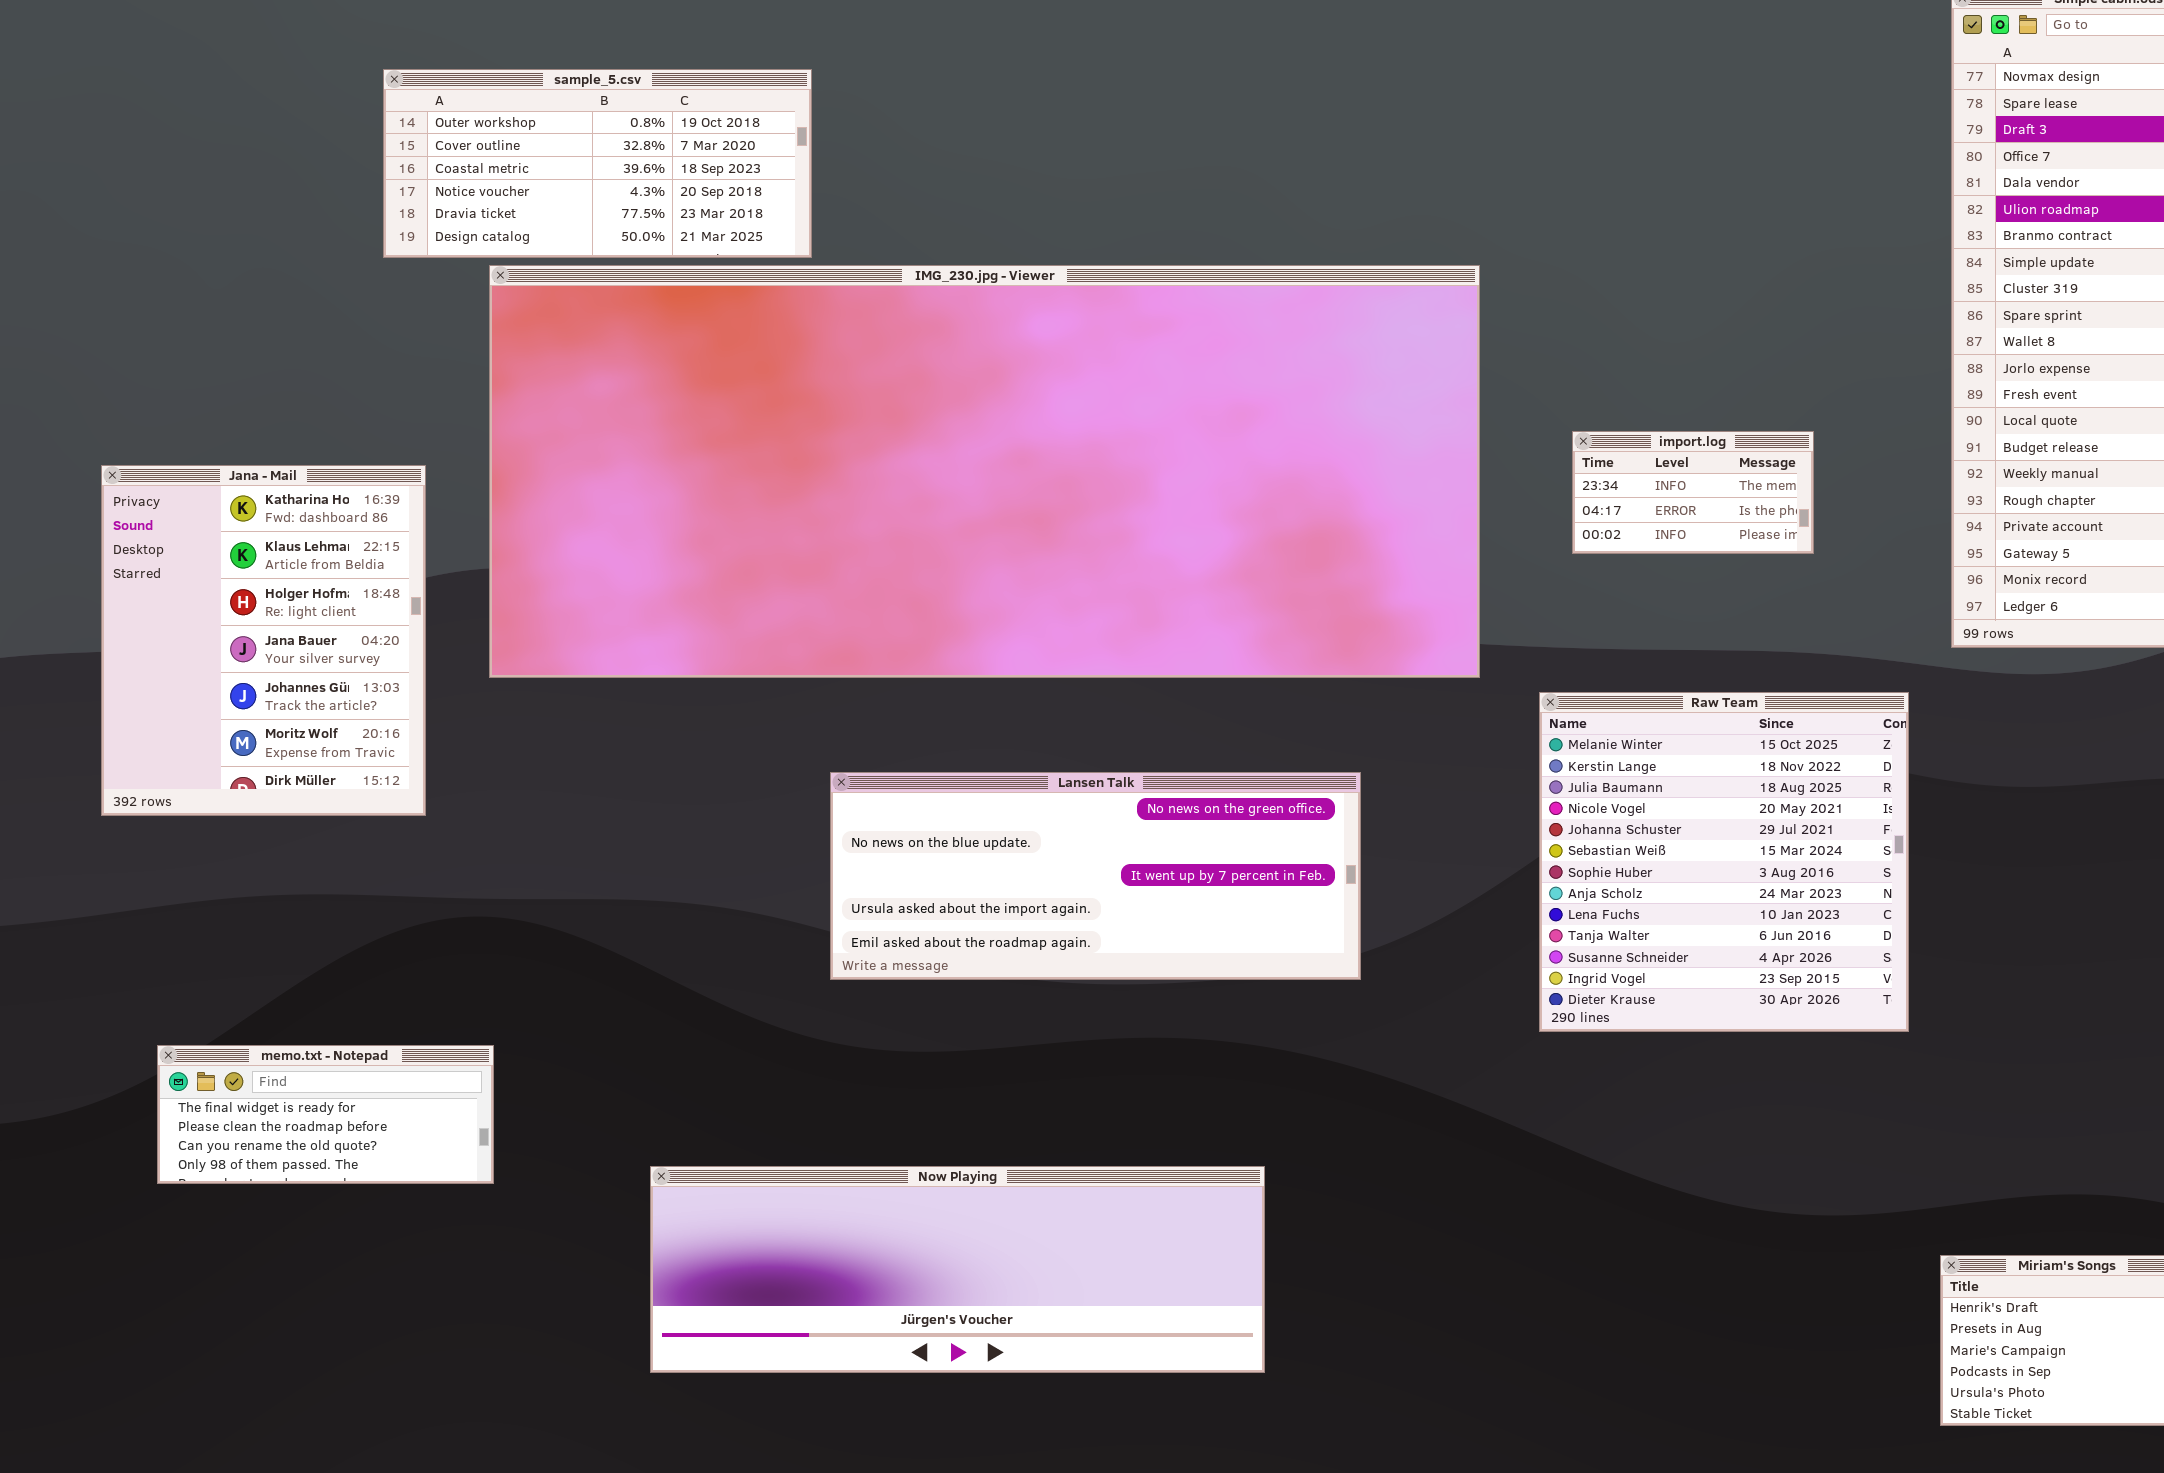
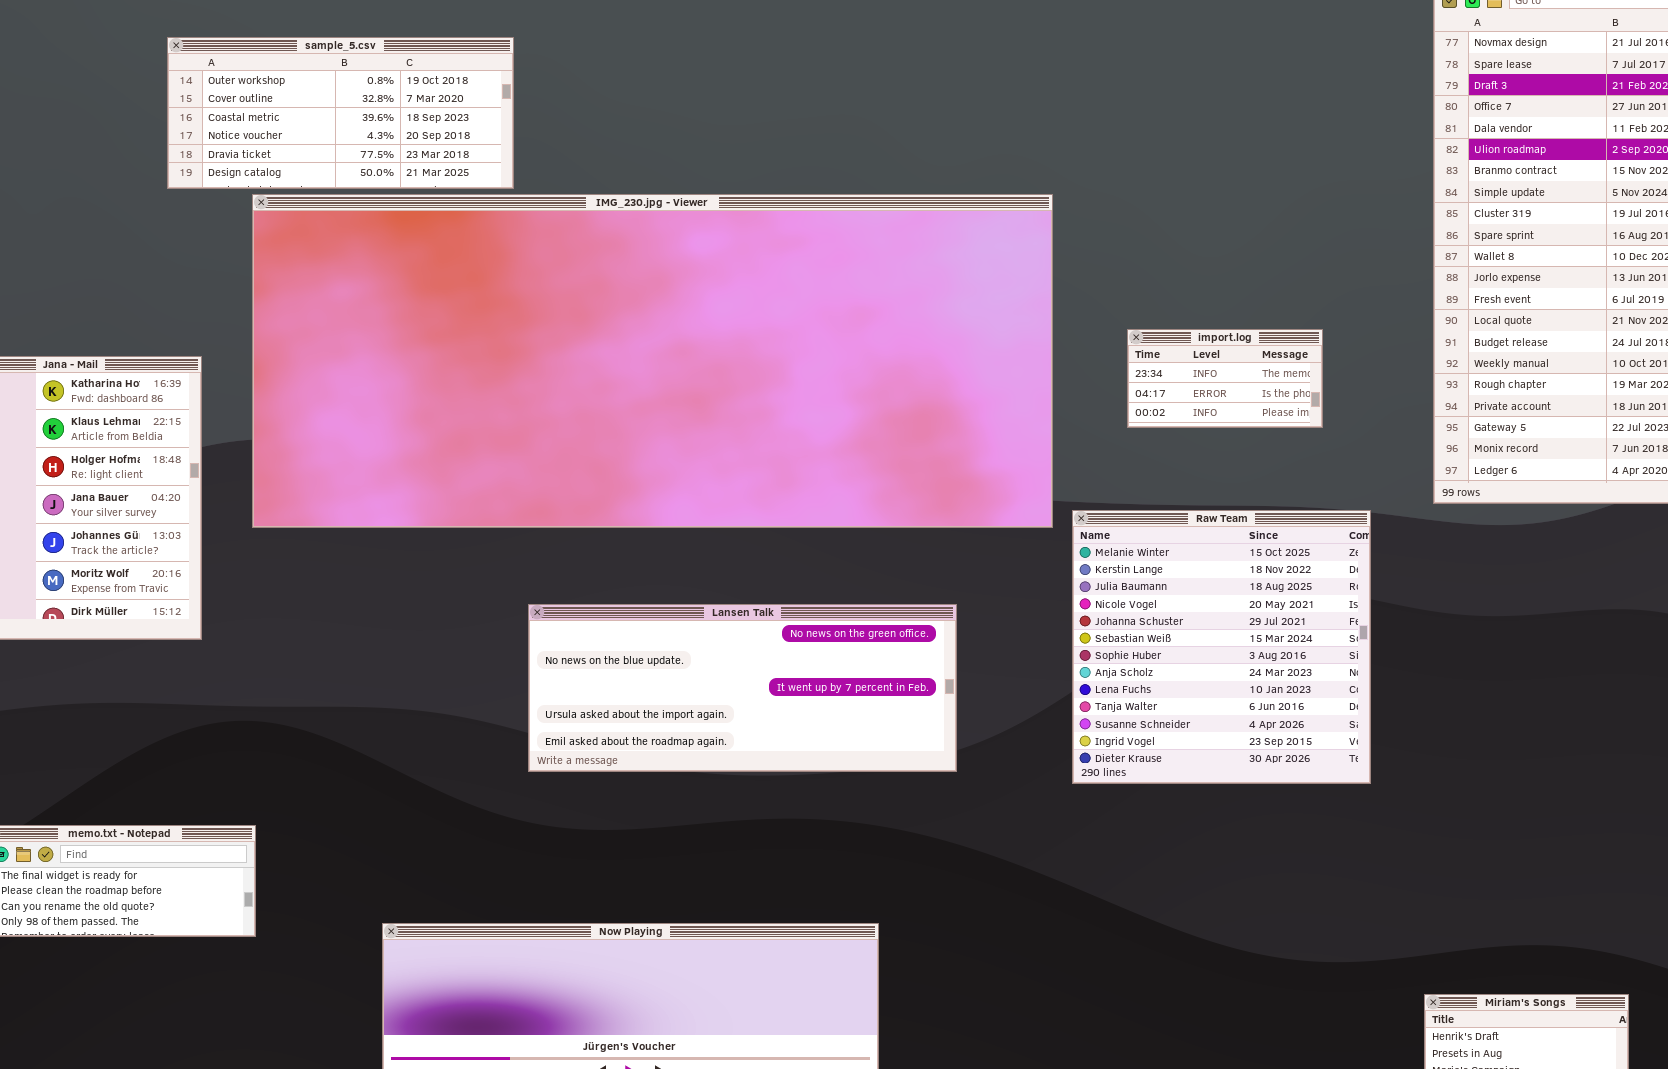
Raw Team: [1539,692,1909,1032] -> [1072,510,1371,784], moved

